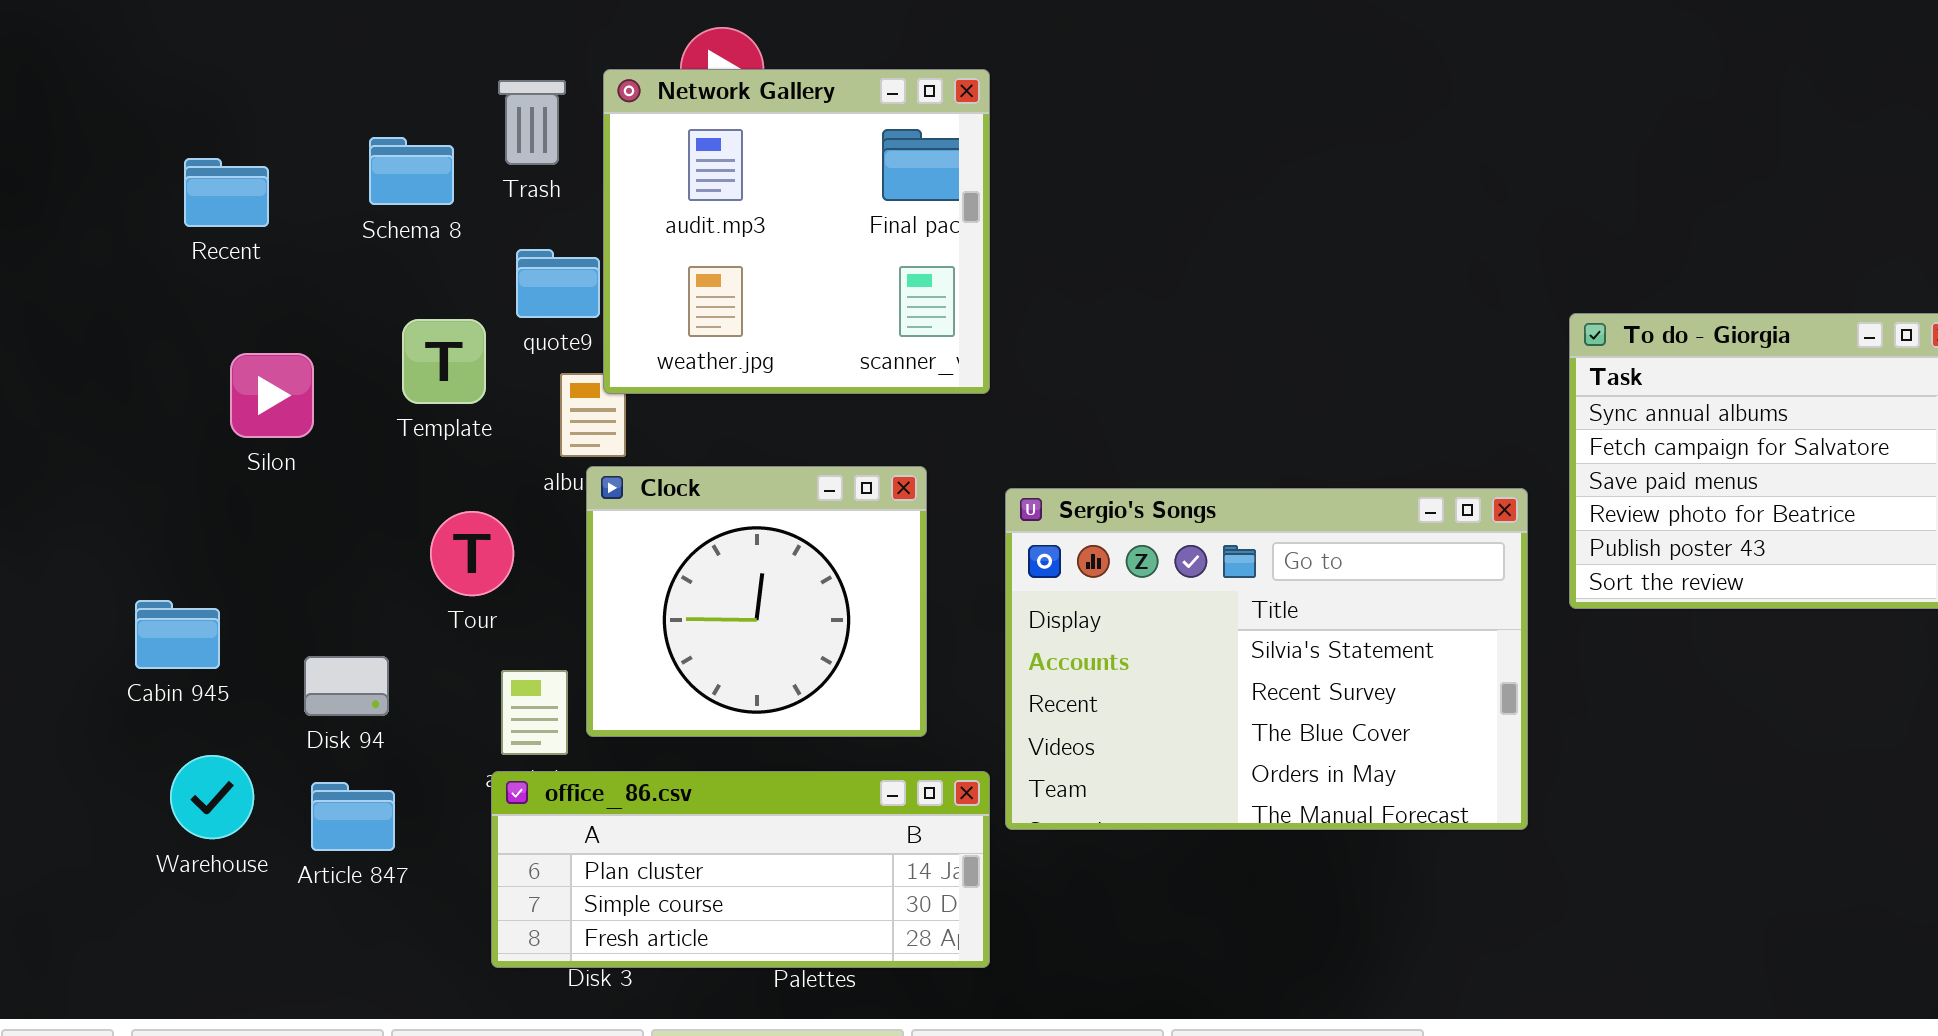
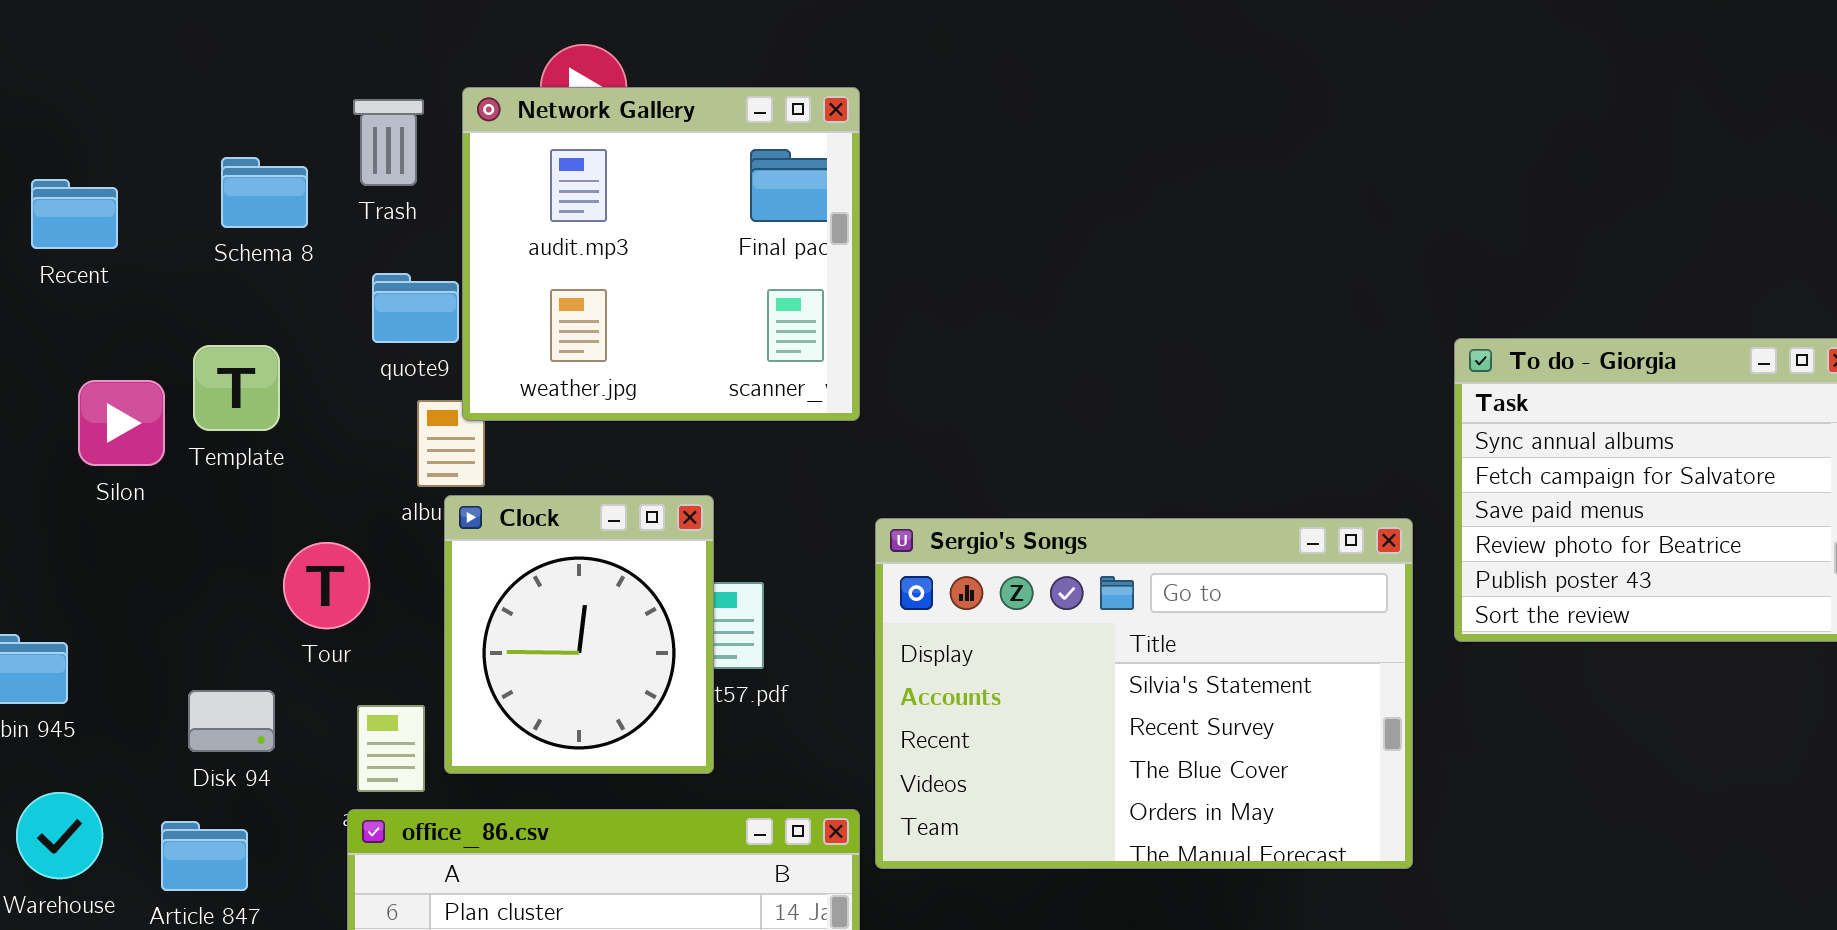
Template: [402,319,486,404] -> [193,345,280,431], moved
Clock: [586,466,927,737] -> [444,495,714,774], resized
Disk 94: [304,656,389,716] -> [188,690,275,752], moved

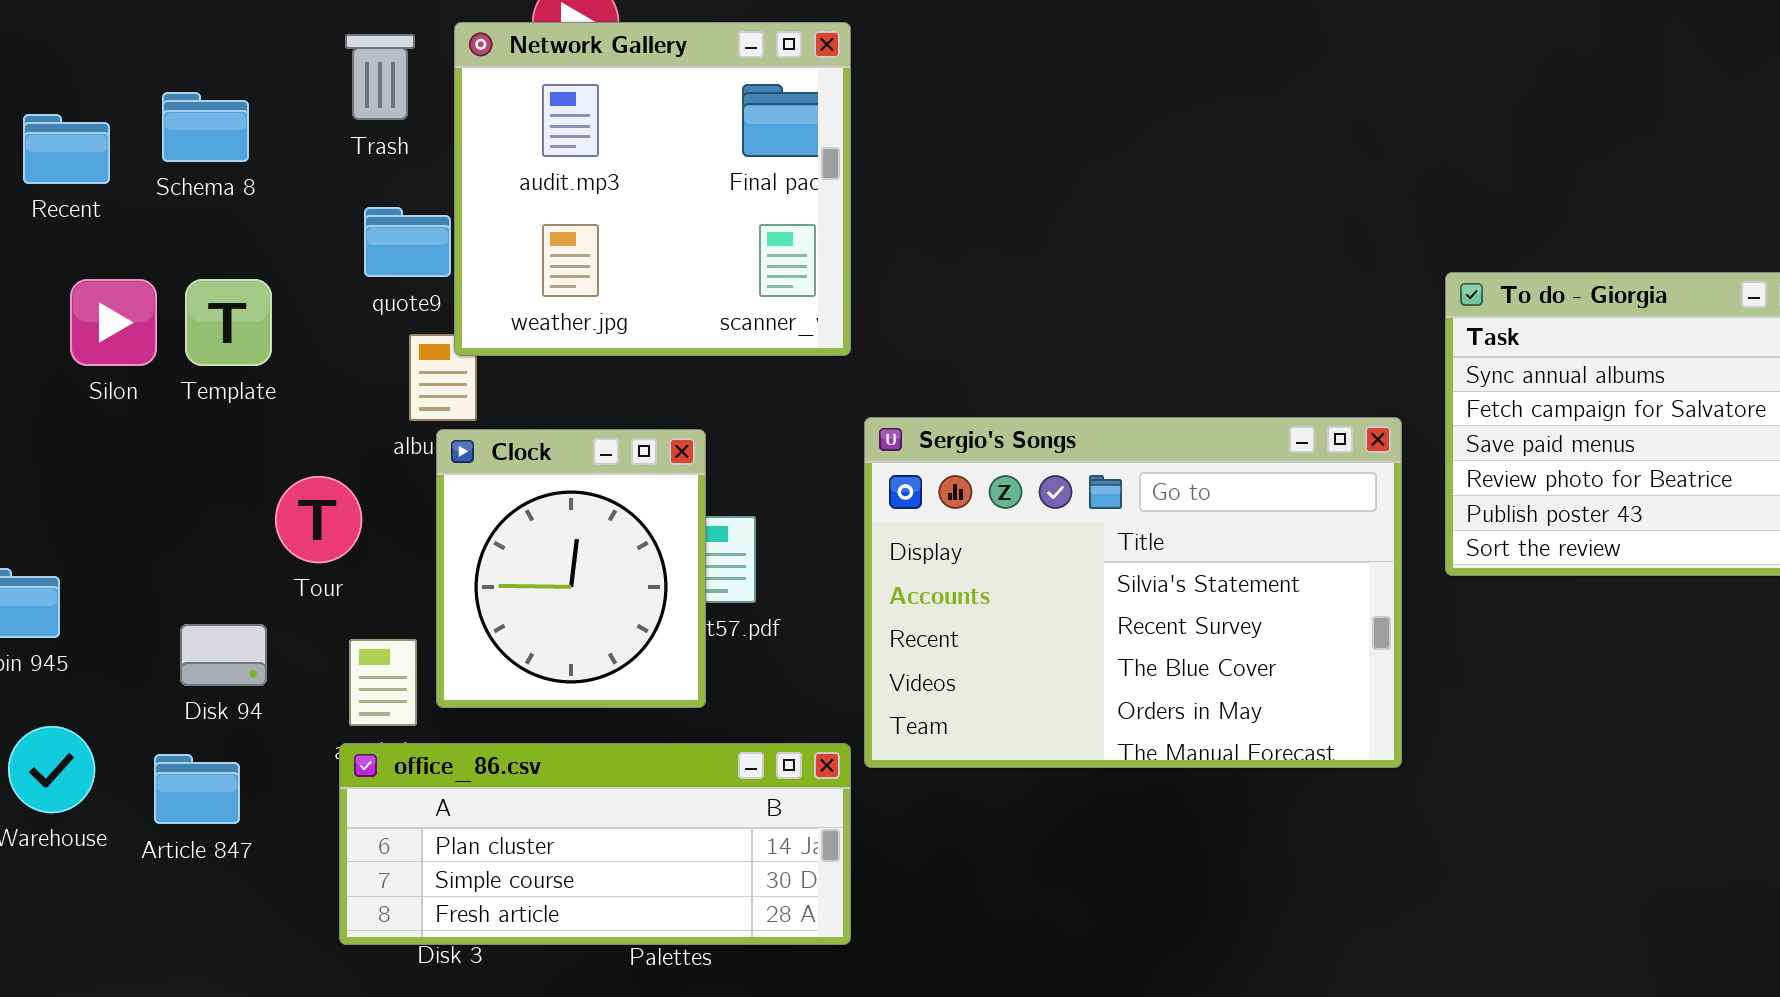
Schema 8: [221,157,308,228] -> [162,92,249,162], moved
Silon: [78,380,165,466] -> [70,279,157,366], moved
Sergio's Songs: [875,518,1413,869] -> [864,417,1402,768], moved

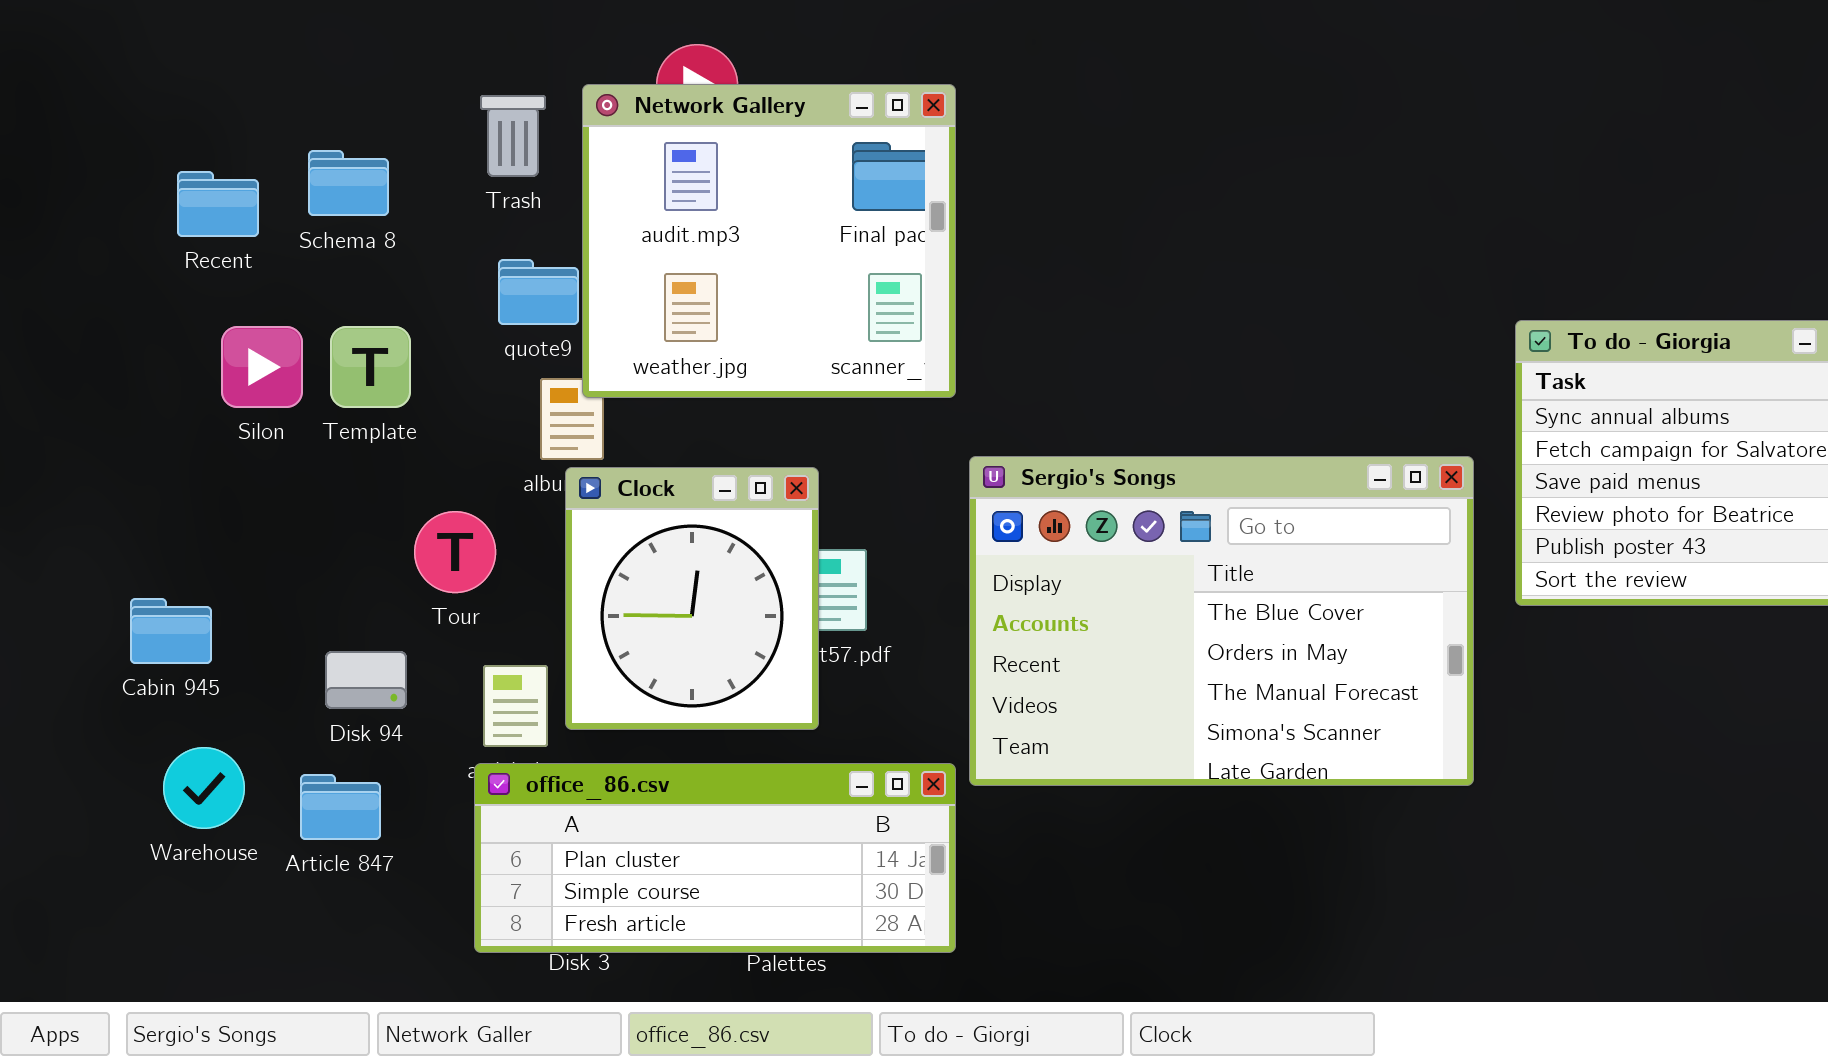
Sergio's Songs: [864,417,1402,768] -> [969,456,1474,786], scrolled down 2 rows

